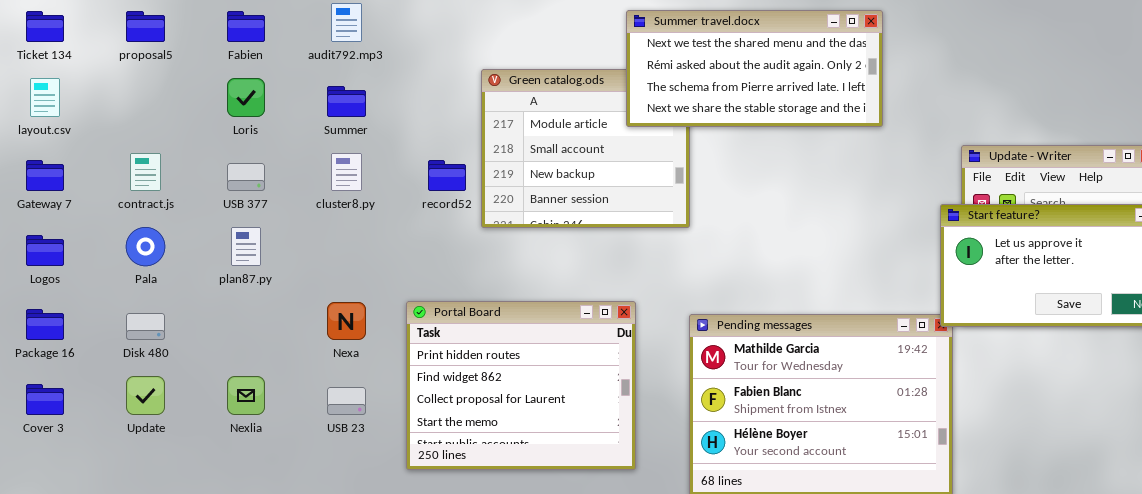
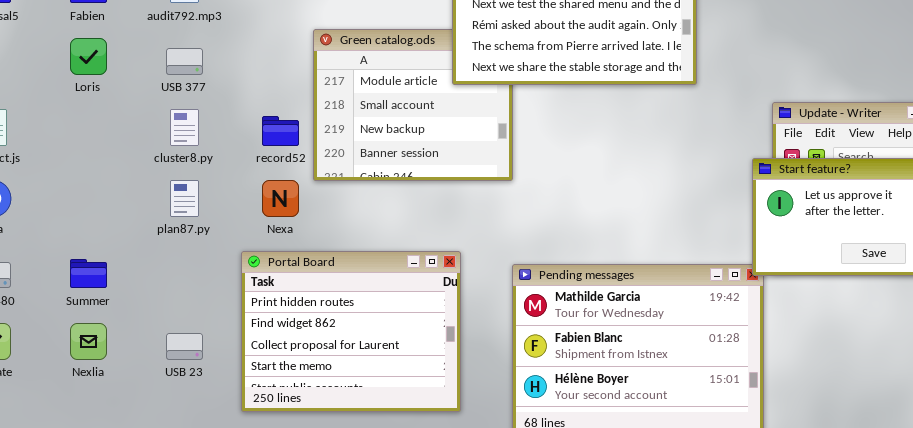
Summer: [327,86,366,117] -> [70,259,107,288], moved
USB 377: [227,163,265,191] -> [166,48,203,75], moved
plan87.py: [231,227,261,266] -> [170,180,199,217], moved
Nexa: [327,302,366,340] -> [262,180,299,217], moved

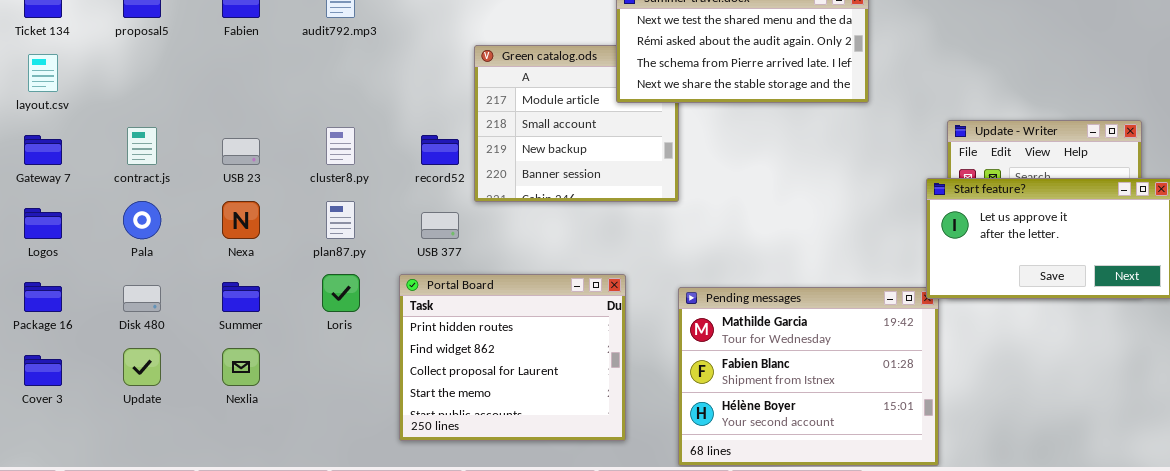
Loris: [70,38,107,75] -> [322,274,360,312], moved
USB 377: [166,48,203,75] -> [421,212,459,239], moved
Nexa: [262,180,299,217] -> [222,201,260,239], moved
USB 23: [166,333,203,360] -> [222,138,260,165], moved

